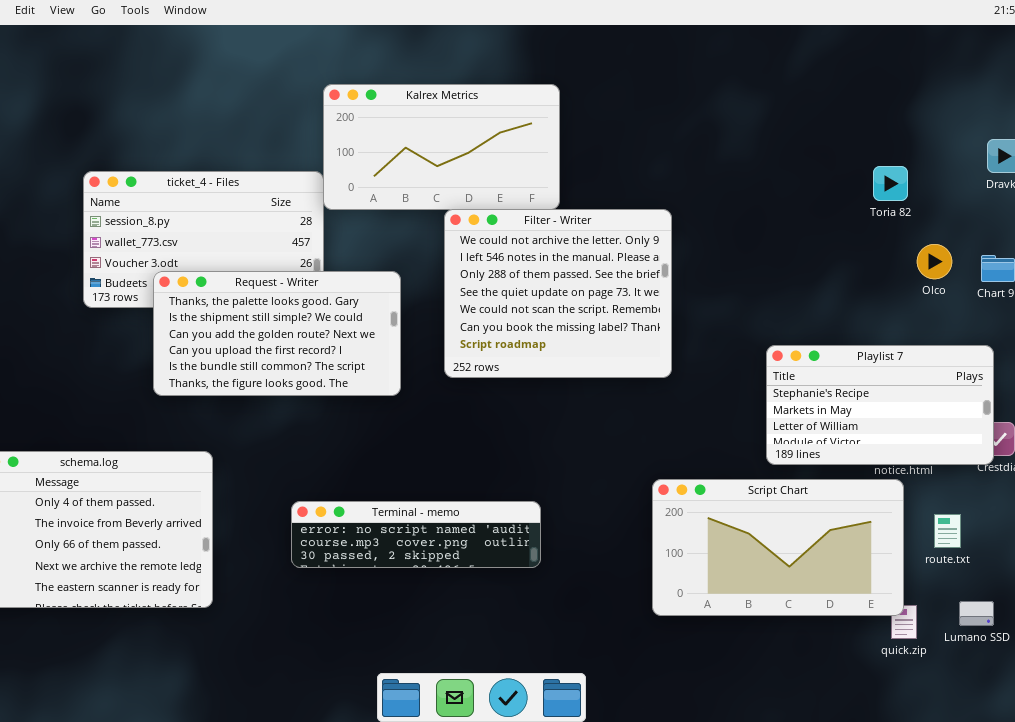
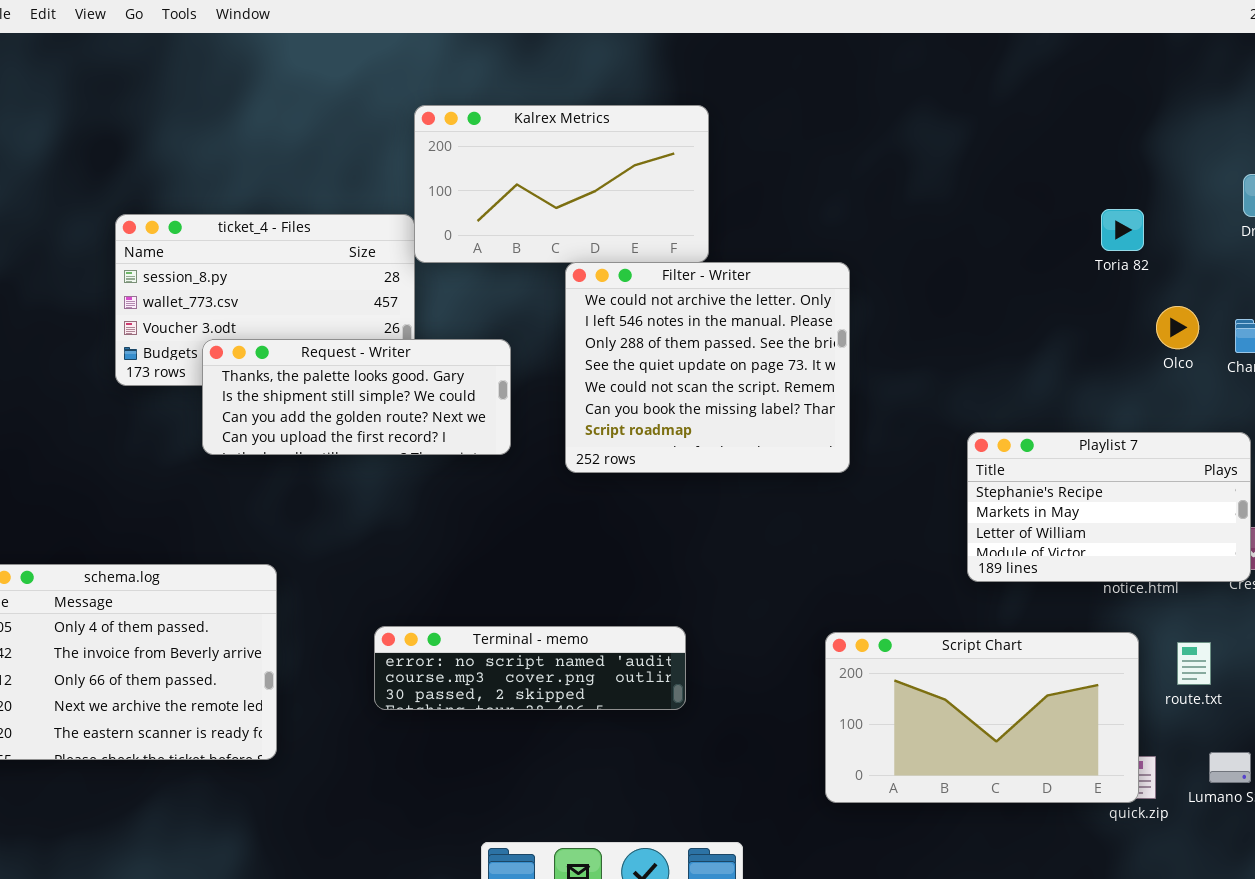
Request - Writer: [153,271,401,396] -> [202,339,511,455], resized
Script Chart: [652,479,904,616] -> [825,632,1139,803], moved

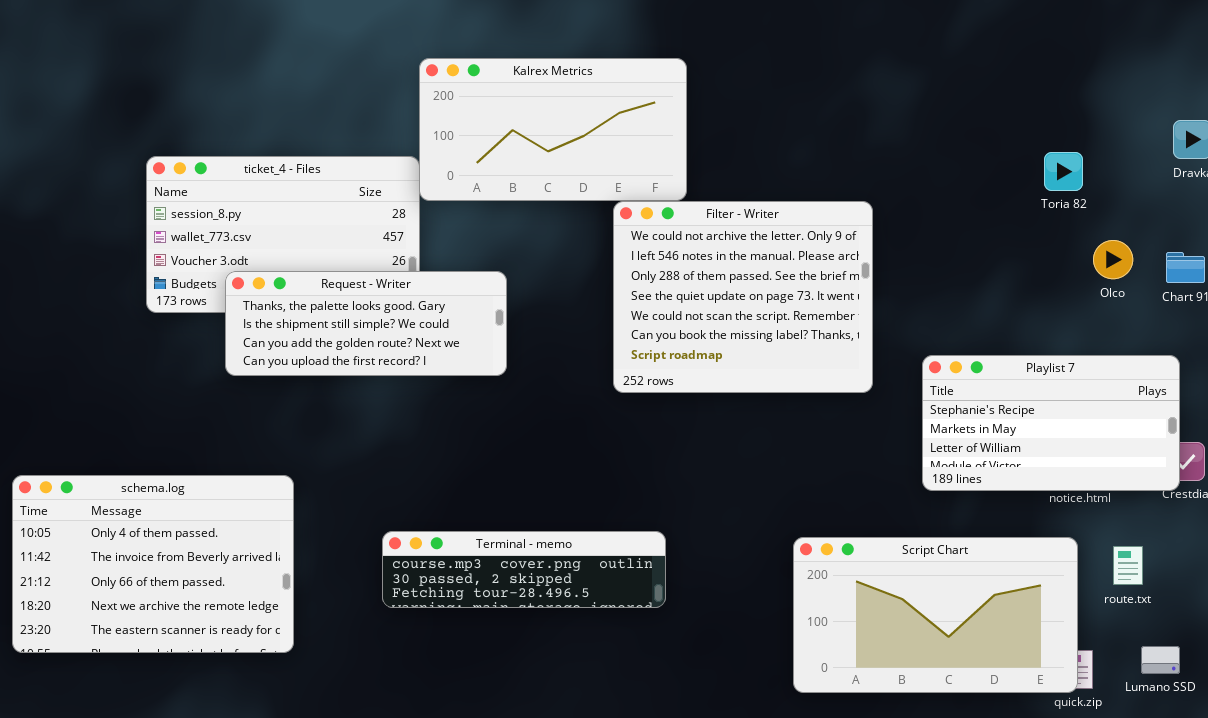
Filter - Writer: [565,262,850,473] -> [613,201,873,393], moved
Terminal - memo: [374,626,686,710] -> [382,531,666,608], scrolled down 1 row

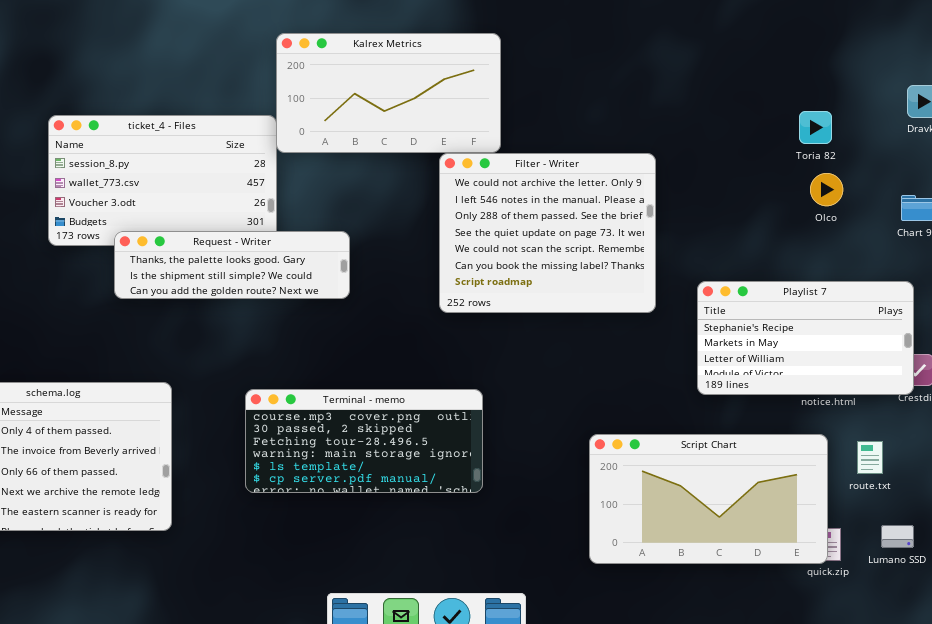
Olco: [1093,240,1133,279] -> [810,173,843,206], moved
Request - Writer: [225,271,507,376] -> [114,231,350,299], resized
Terminal - memo: [382,531,666,608] -> [245,389,483,493], resized

